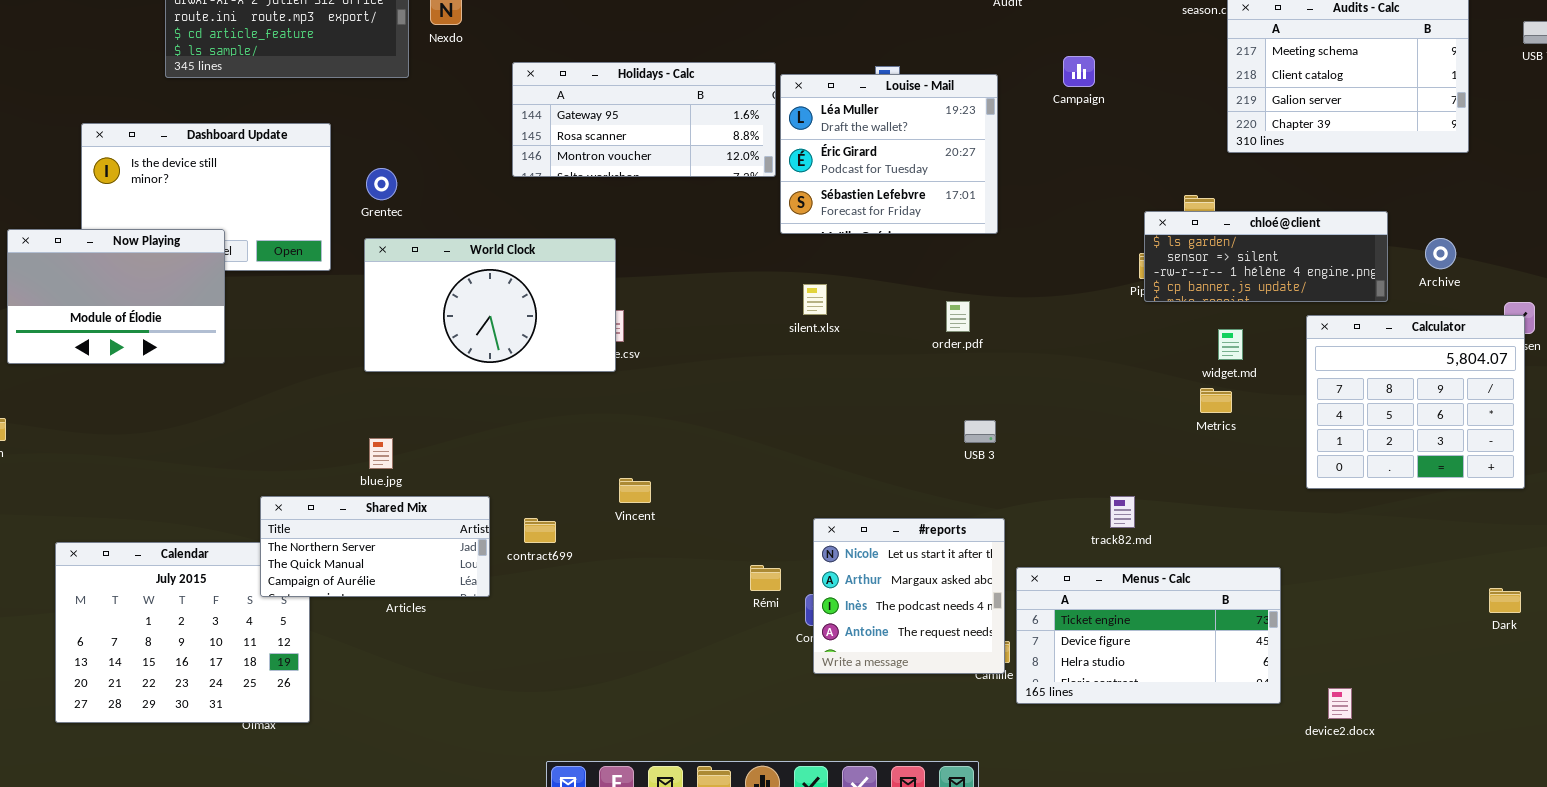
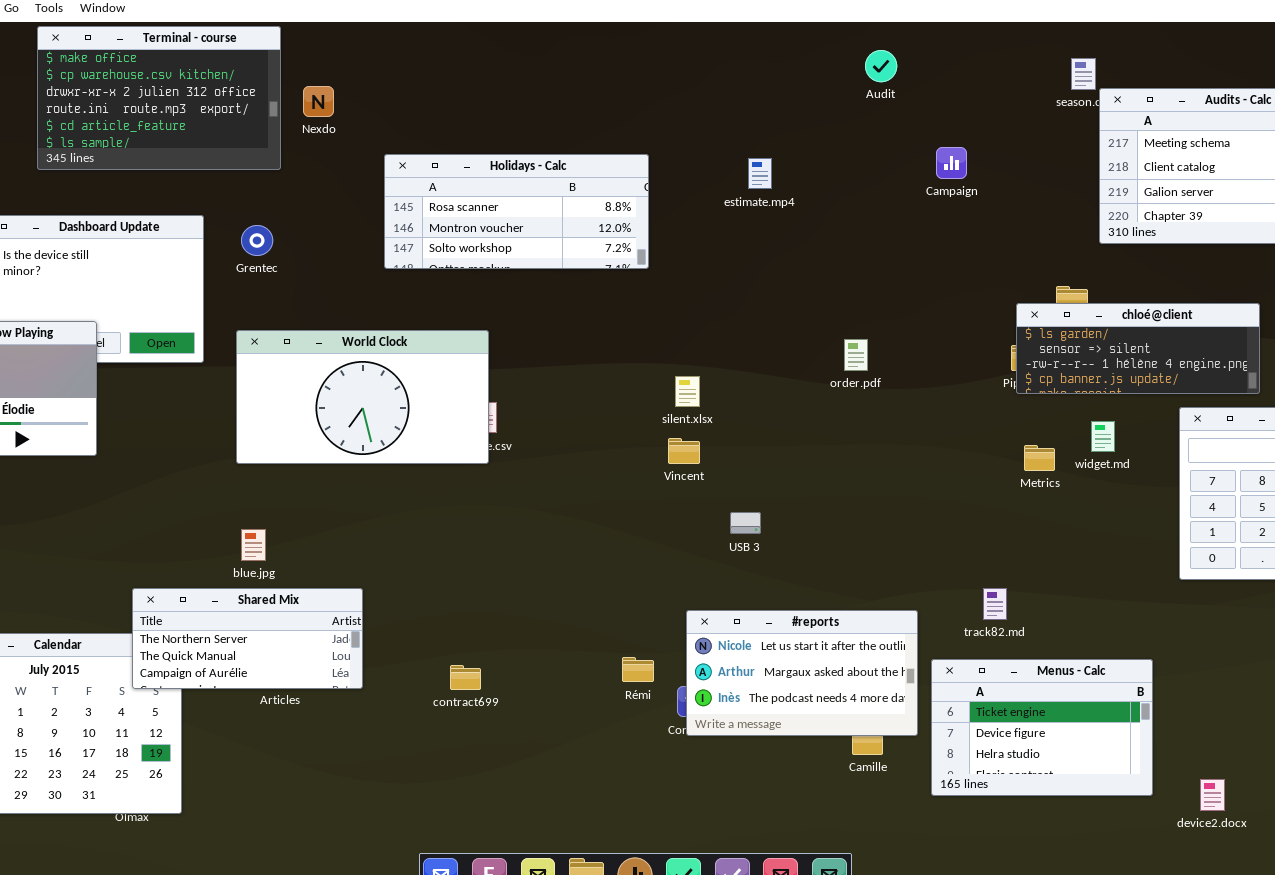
Holidays - Calc: [512,62,776,177] -> [384,154,649,269], scrolled down 1 row
Louise - Mail: [780,74,998,234] -> none, closed
Grentec: [366,168,397,200] -> [241,225,273,256], moved
order.pdf: [946,301,970,332] -> [844,339,868,371], moved
Metrics: [1200,388,1232,413] -> [1024,445,1055,471], moved
USB 3: [964,420,996,443] -> [730,512,761,534], moved
Vincent: [619,478,651,503] -> [668,438,700,464], moved
contract699: [524,518,556,543] -> [450,665,481,690], moved
#reports: [813,518,1005,674] -> [686,610,918,736], resized
Menus - Calc: [1016,567,1281,704] -> [931,659,1153,796], resized

